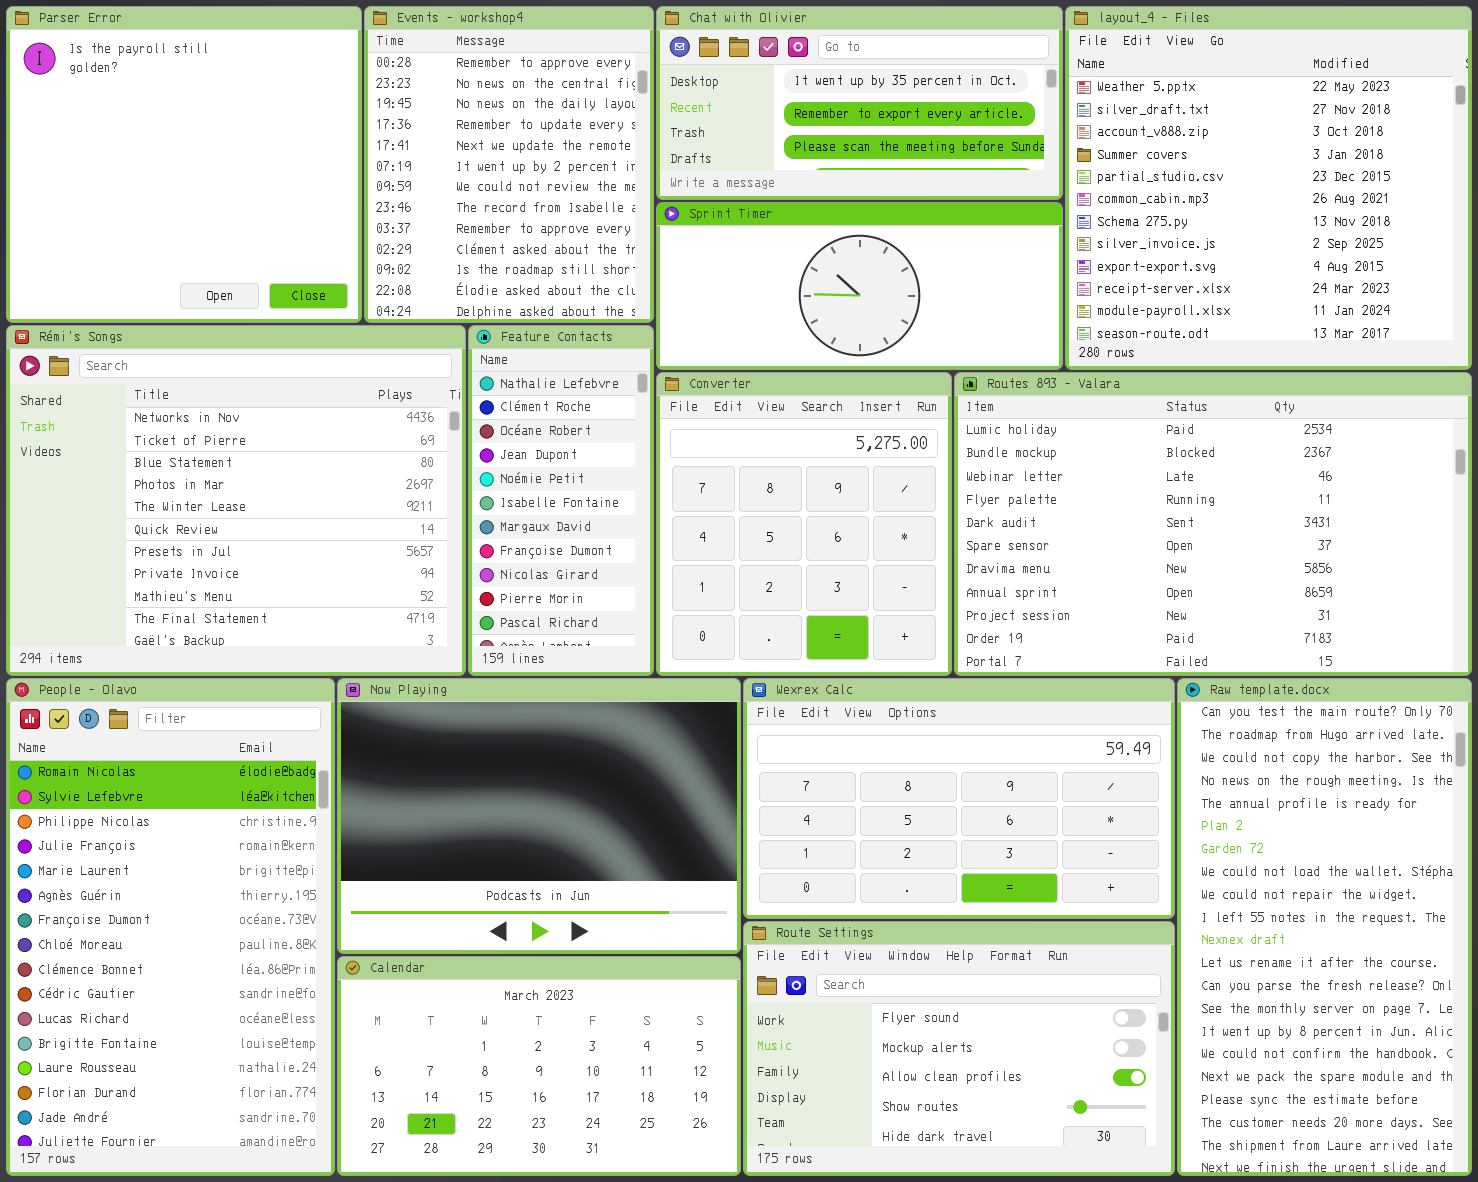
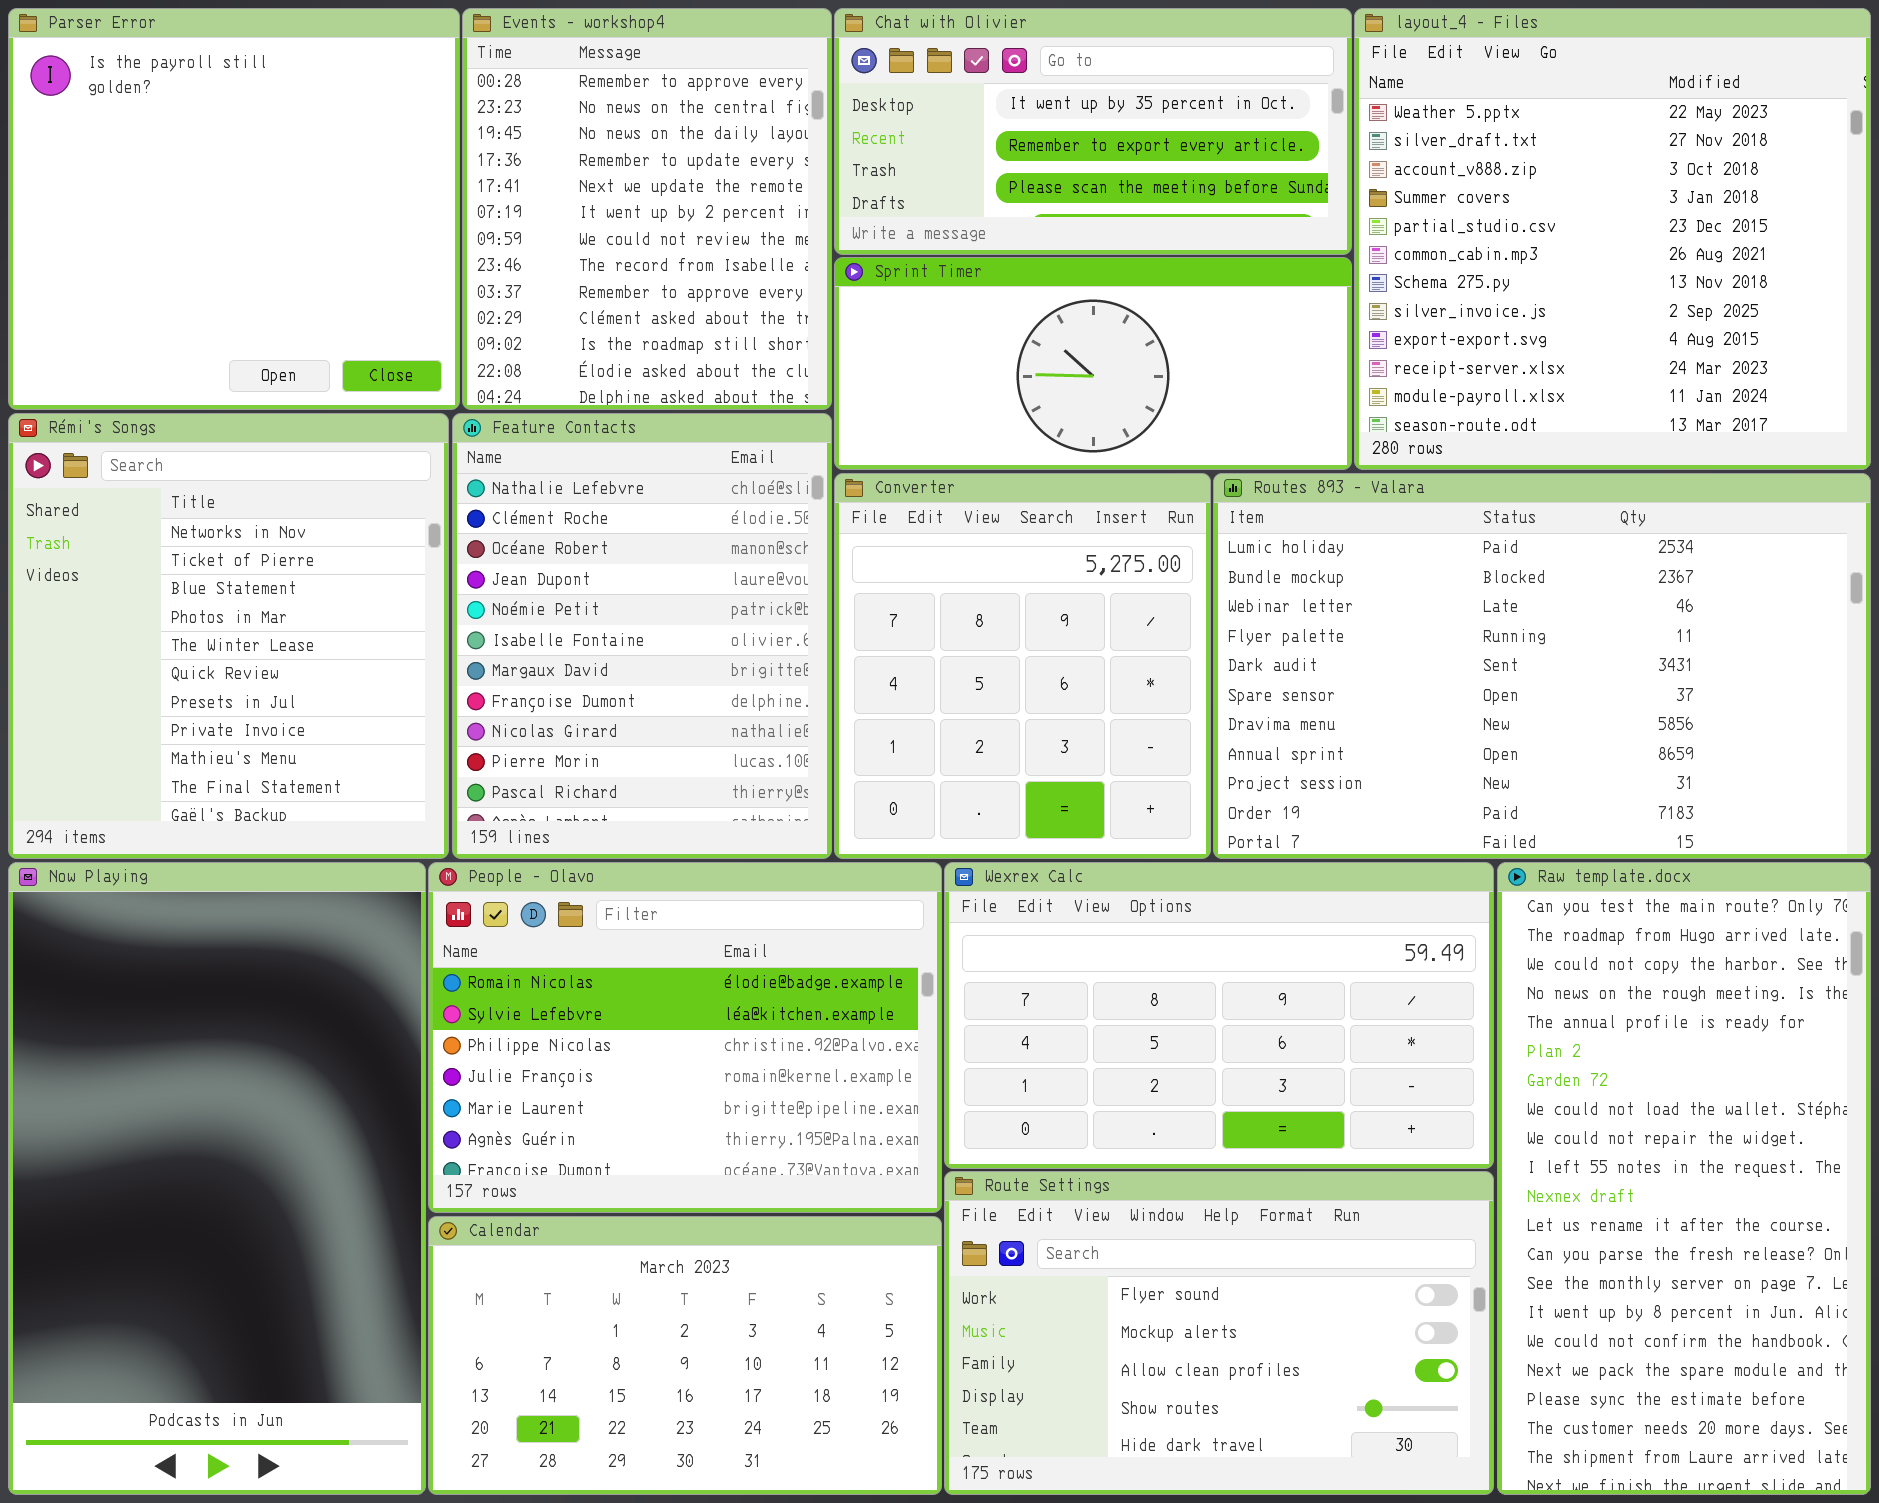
Rémi's Songs: [6,325,466,676] -> [8,413,449,859], resized
Feature Contacts: [468,325,654,676] -> [452,413,832,859], resized
People - Olavo: [6,678,335,1176] -> [428,862,942,1213], moved, resized
Now Playing: [337,678,741,954] -> [8,862,426,1495], moved, resized

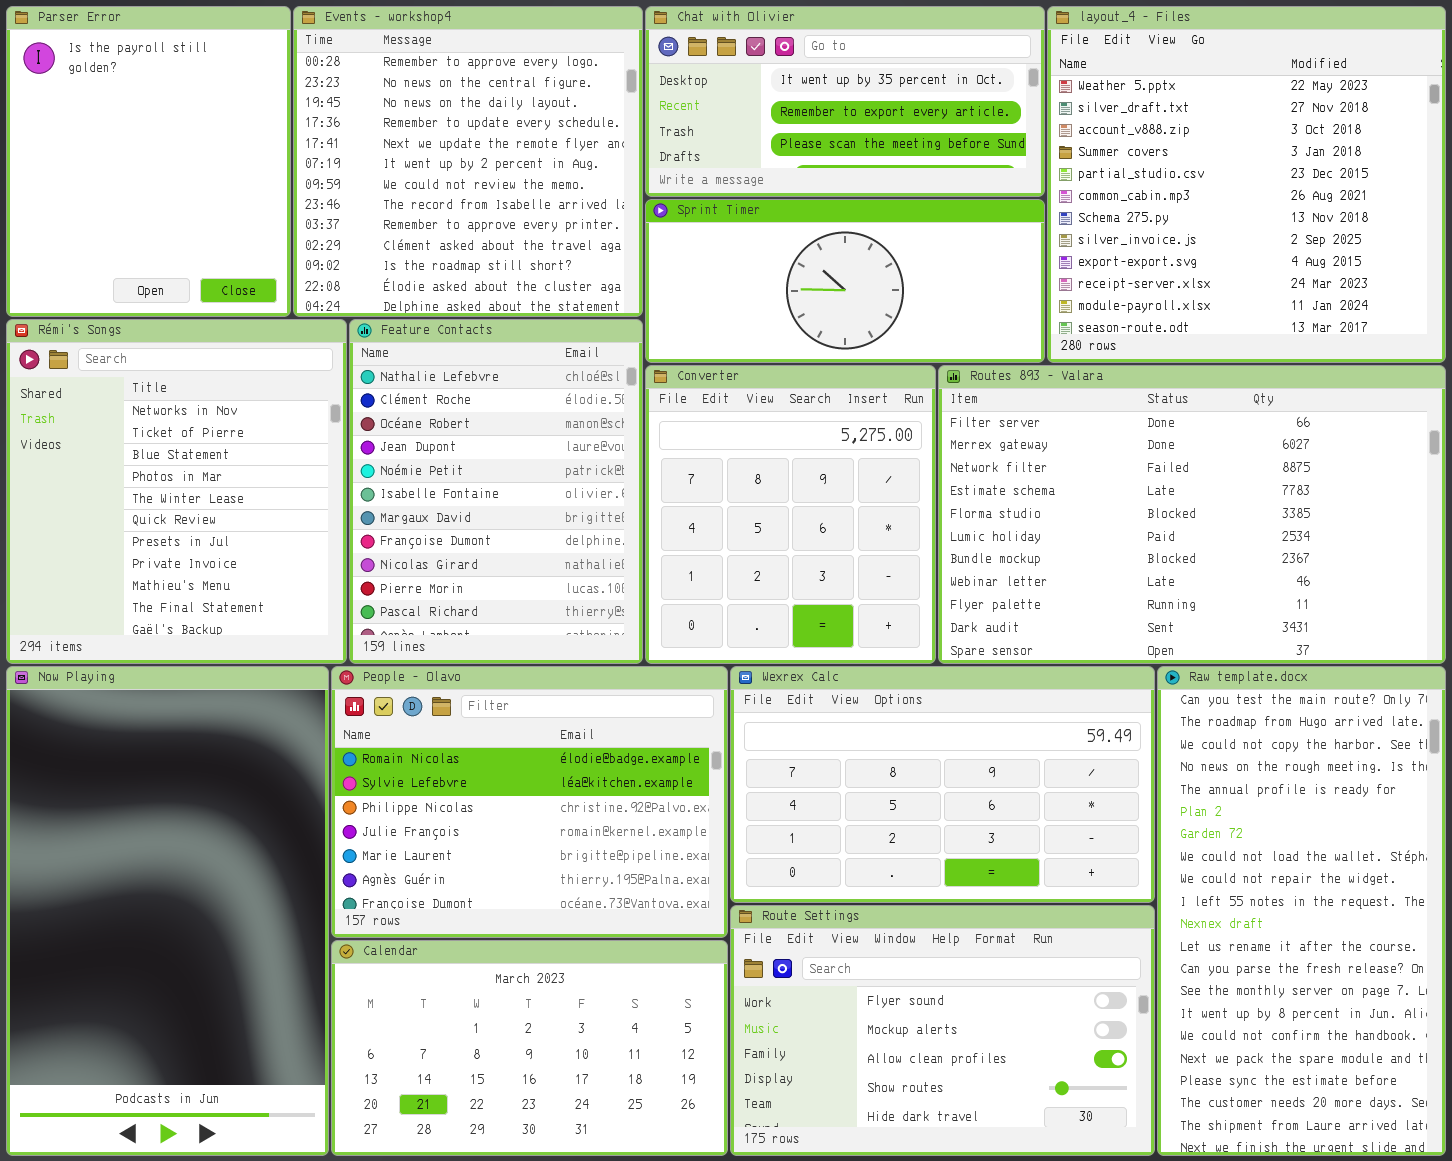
Parser Error: [8,8,460,410] -> [6,6,291,317], resized
Events - workshop4: [462,8,832,410] -> [293,6,643,317], resized
Routes 893 - Valara: [1213,473,1871,859] -> [938,365,1446,664], scrolled up 5 rows

